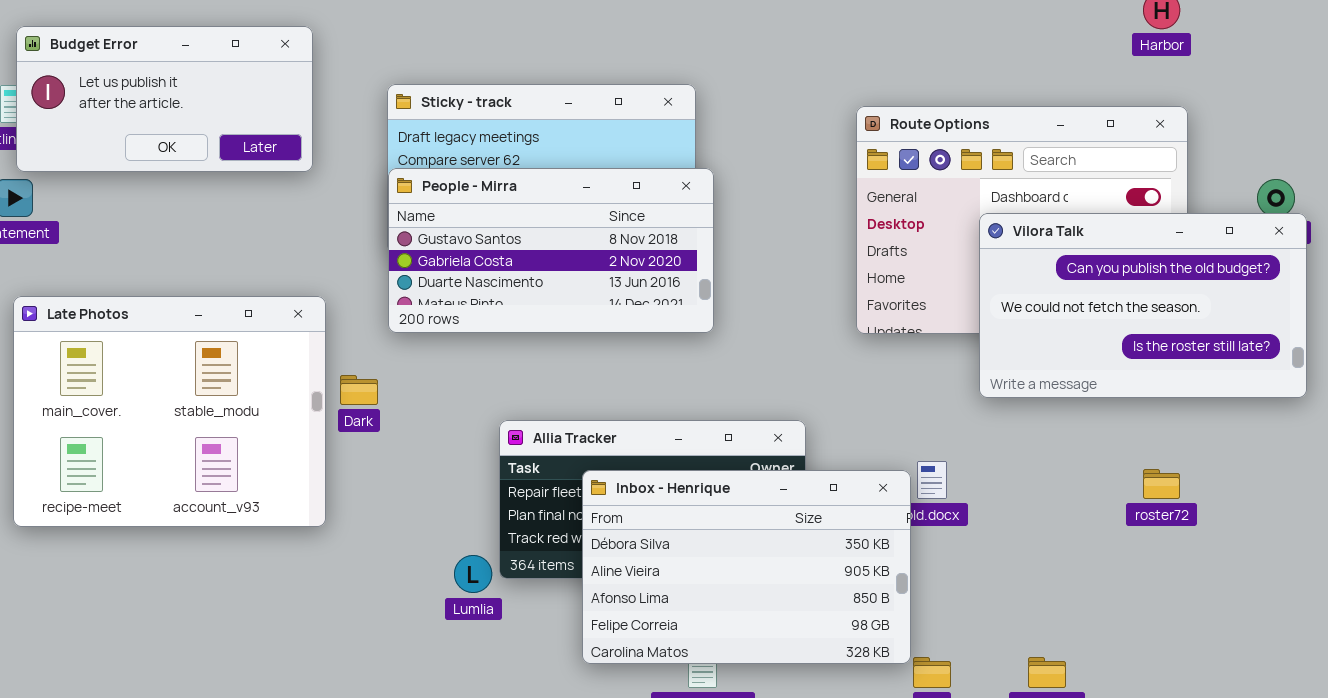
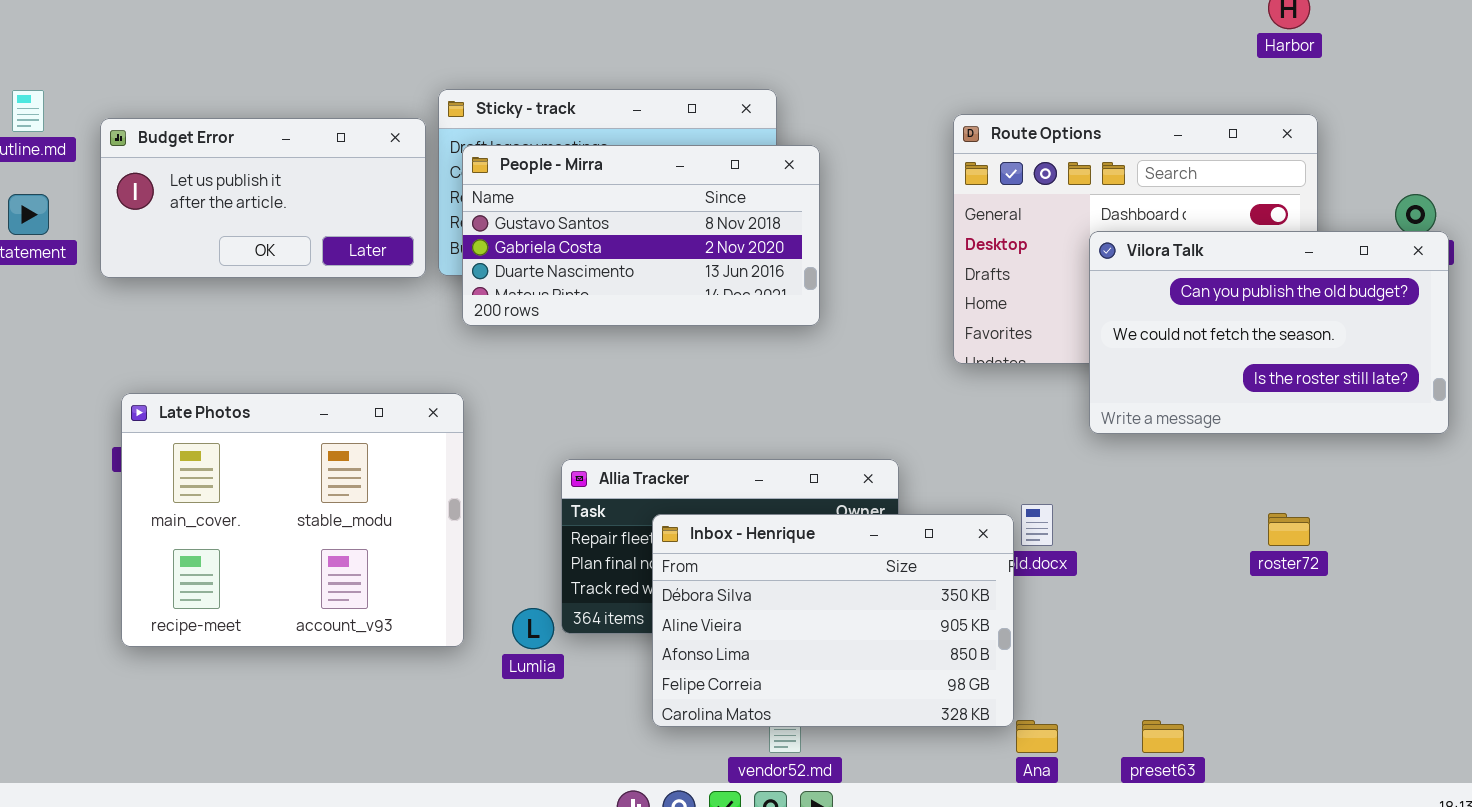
Budget Error: [16,26,313,172] -> [100,118,426,278], moved
People - Mirra: [388,168,714,333] -> [462,145,820,326], moved
Late Photos: [13,296,326,527] -> [121,393,464,647], moved

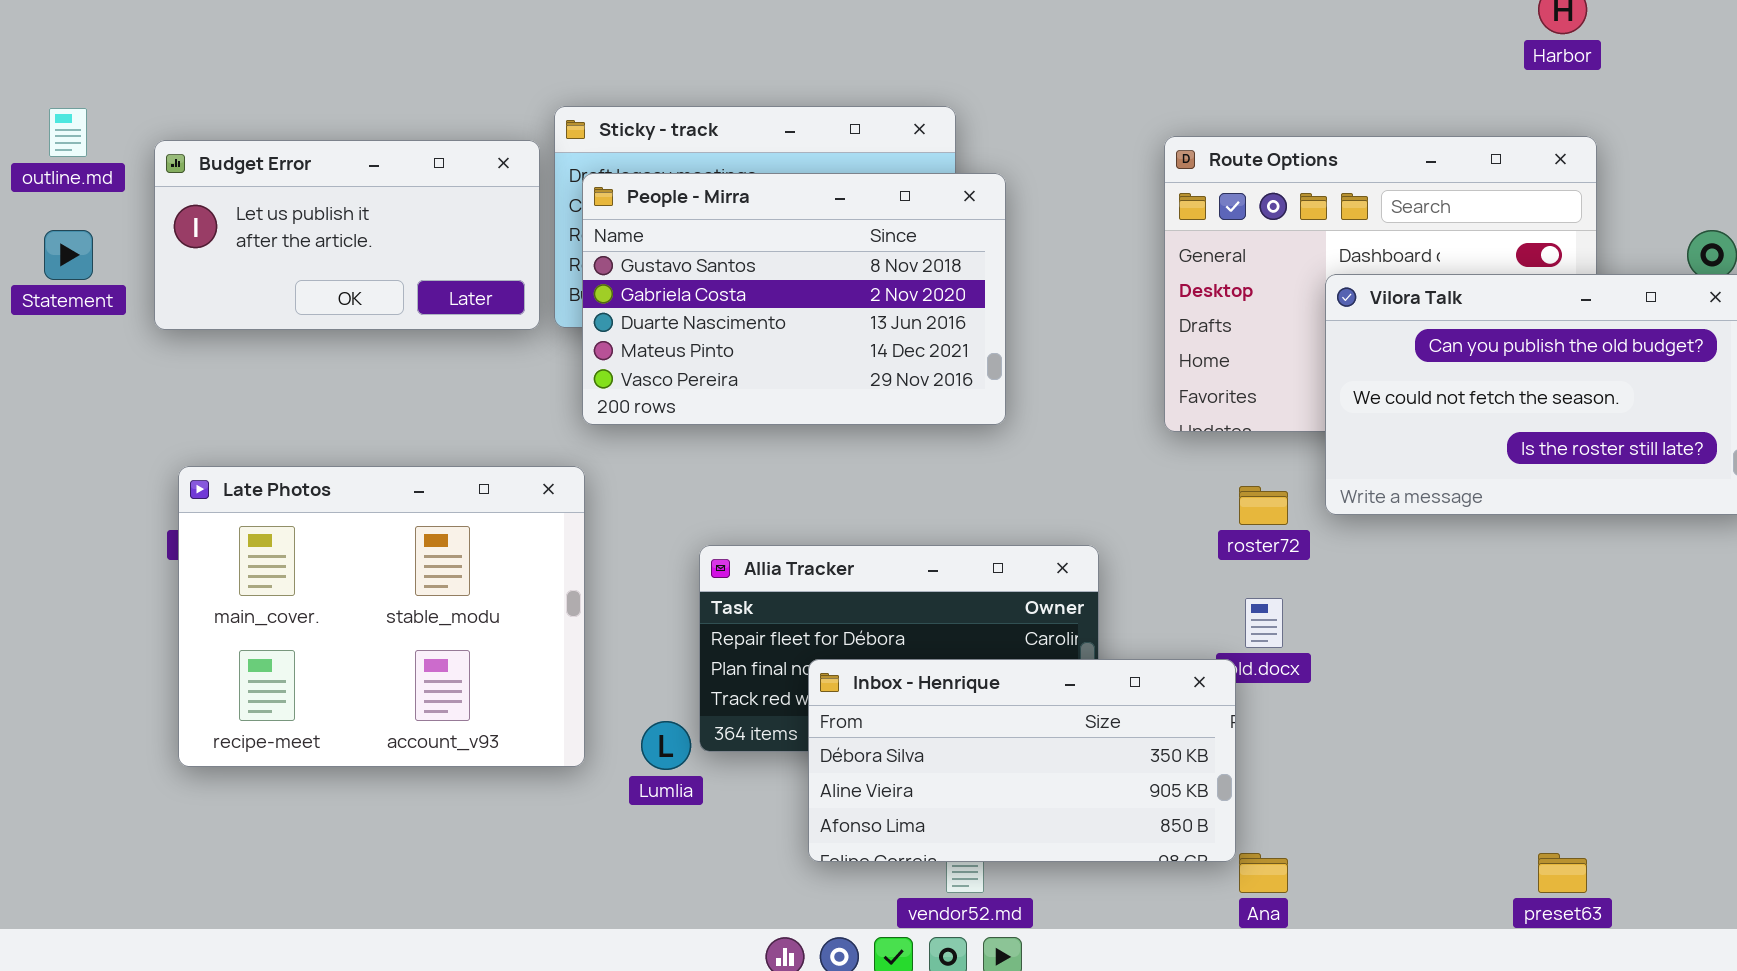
People - Mirra: [462,145,820,326] -> [582,173,1006,425], resized
roster72: [1268,513,1310,546] -> [1239,486,1288,525], moved
Inbox - Henrique: [652,514,1014,727] -> [808,659,1236,862], resized
preset63: [1142,720,1184,753] -> [1538,853,1587,893], moved

